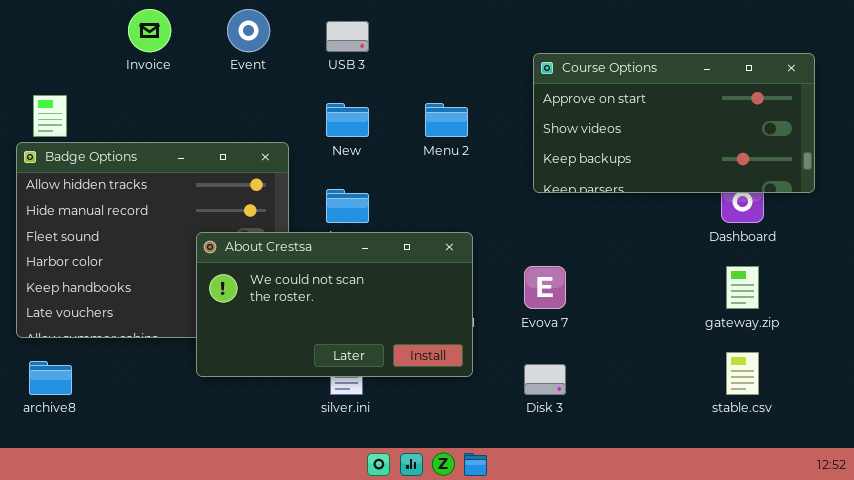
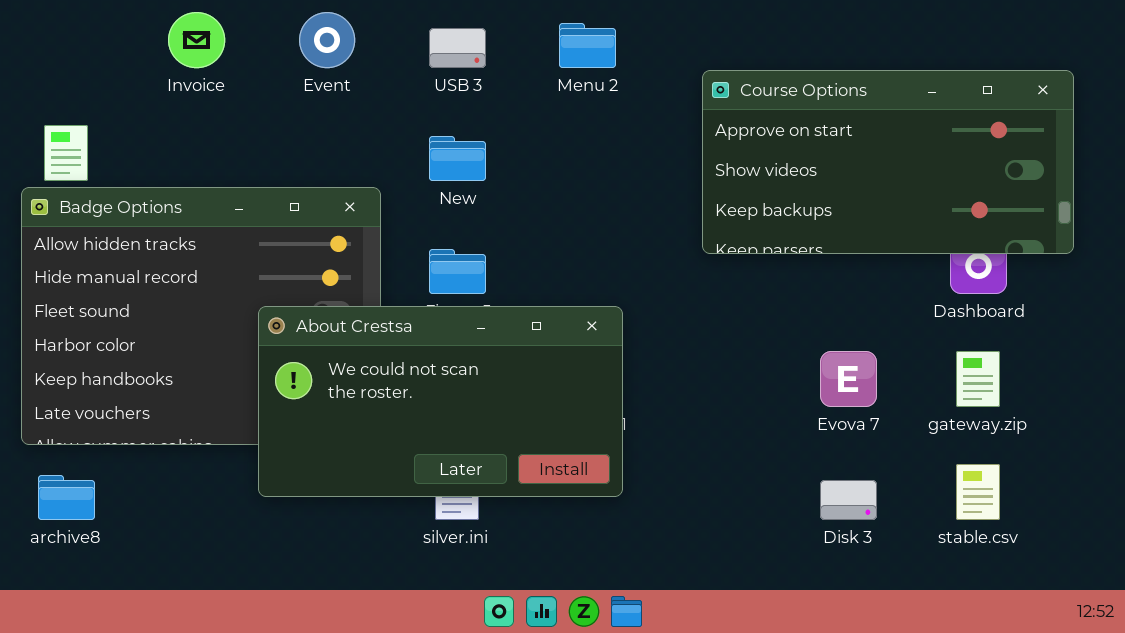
Menu 2: [425,103,468,137] -> [559,23,616,68], moved
Evova 7: [524,266,566,309] -> [820,351,877,407], moved
Disk 3: [524,364,566,395] -> [820,480,877,520], moved

